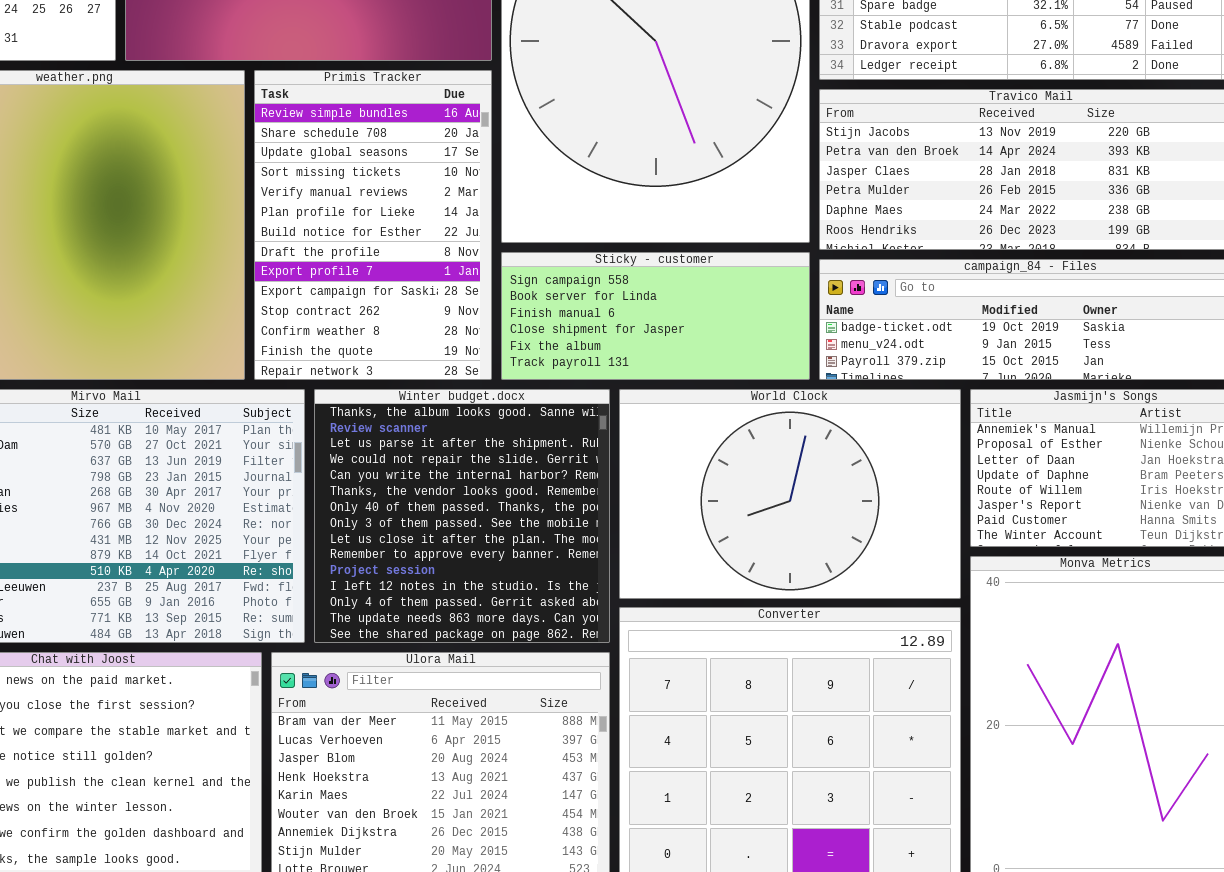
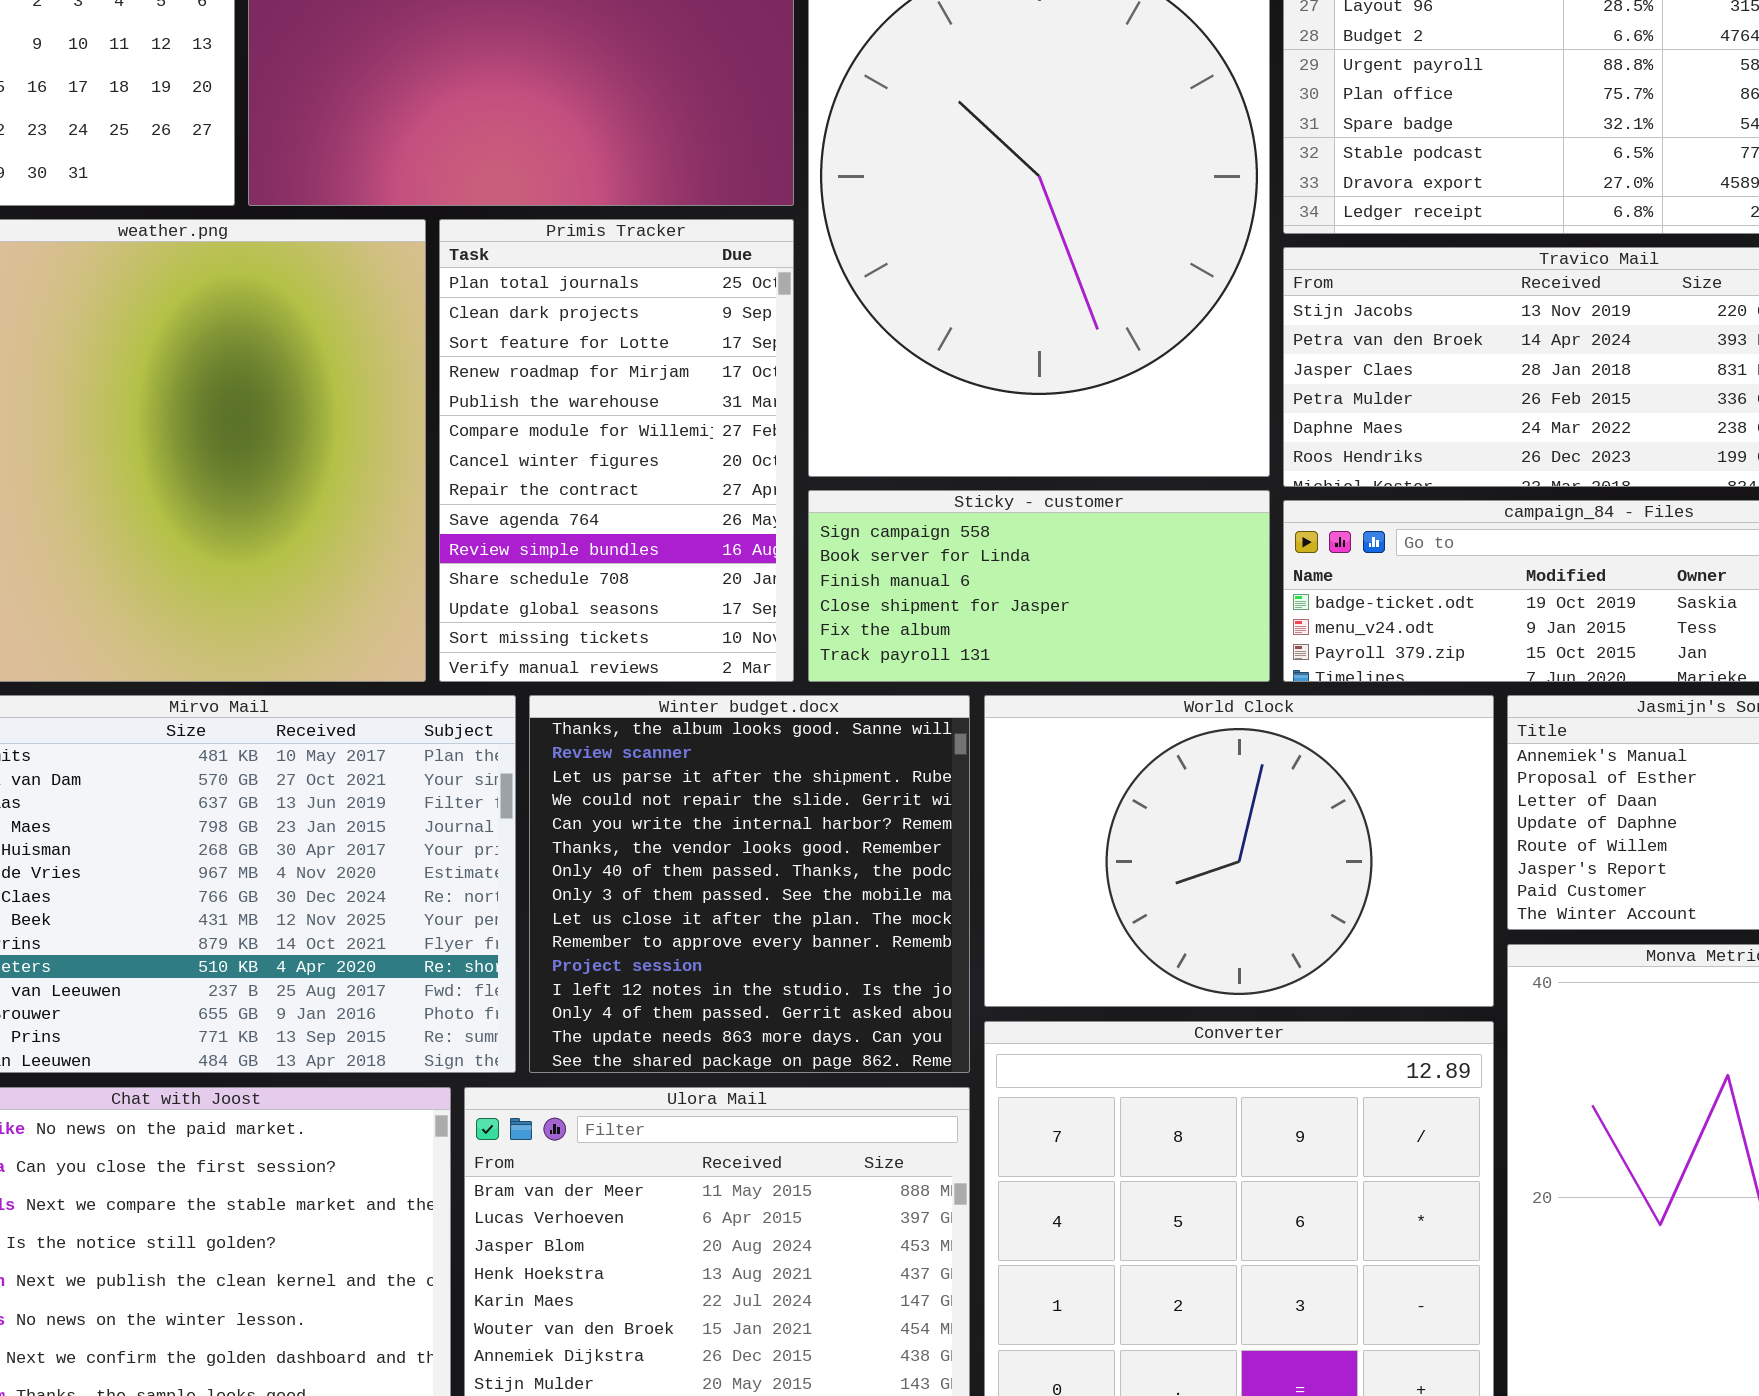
Primis Tracker: [254,70,492,380] -> [439,219,794,682], scrolled up 9 rows

